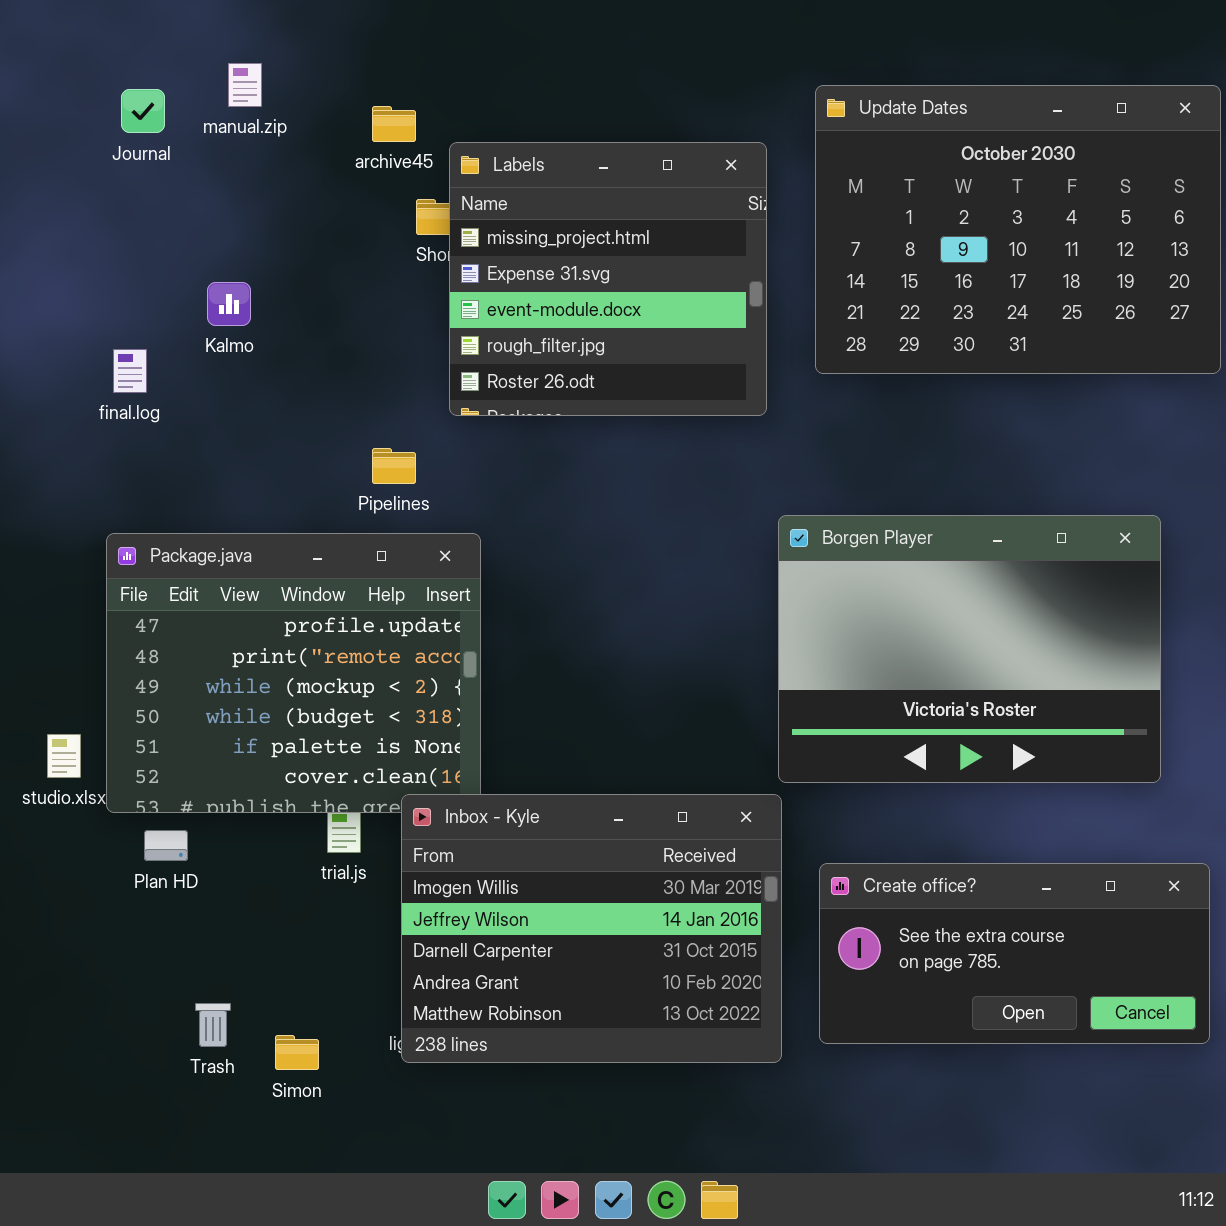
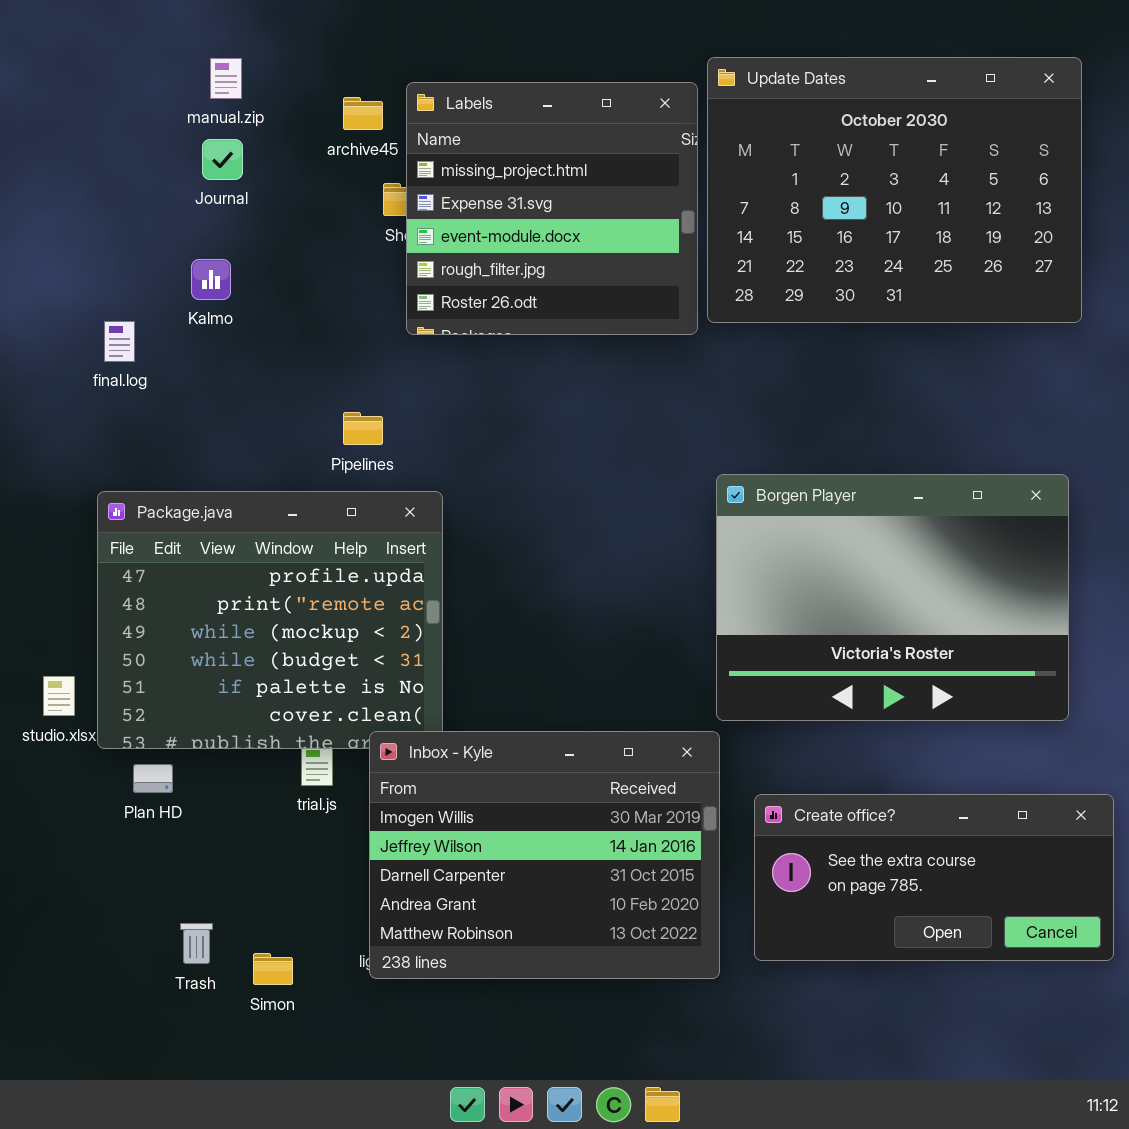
Update Dates: [815,85,1221,374] -> [707,57,1082,323], moved
Journal: [121,89,165,133] -> [202,139,243,180], moved
Labels: [449,142,767,416] -> [406,82,698,335], moved

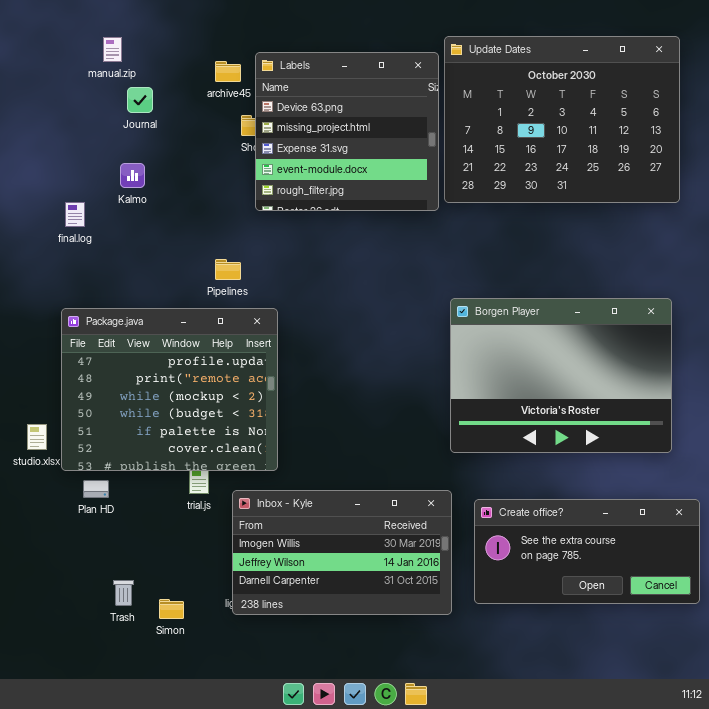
manual.zip: [210,58,242,99] -> [103,37,122,62], moved
Labels: [406,82,698,335] -> [255,52,439,211], scrolled up 1 row
Inbox - Kyle: [369,731,720,979] -> [232,490,452,615], resized

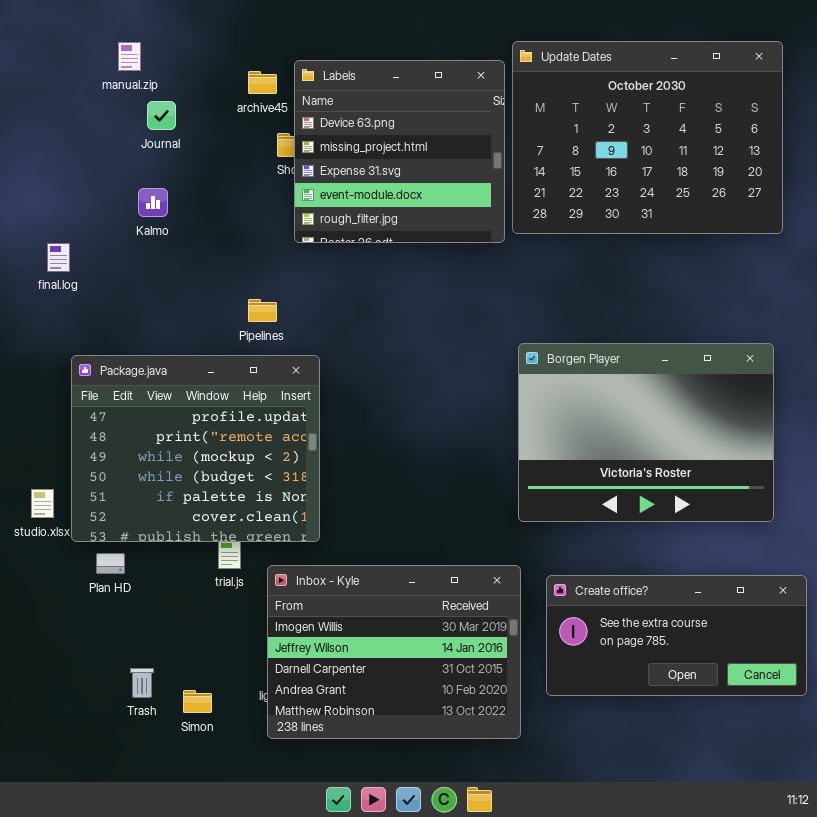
final.log: [65,202,85,227] -> [47,243,70,272], moved
Inbox - Kyle: [232,490,452,615] -> [267,565,521,739], resized

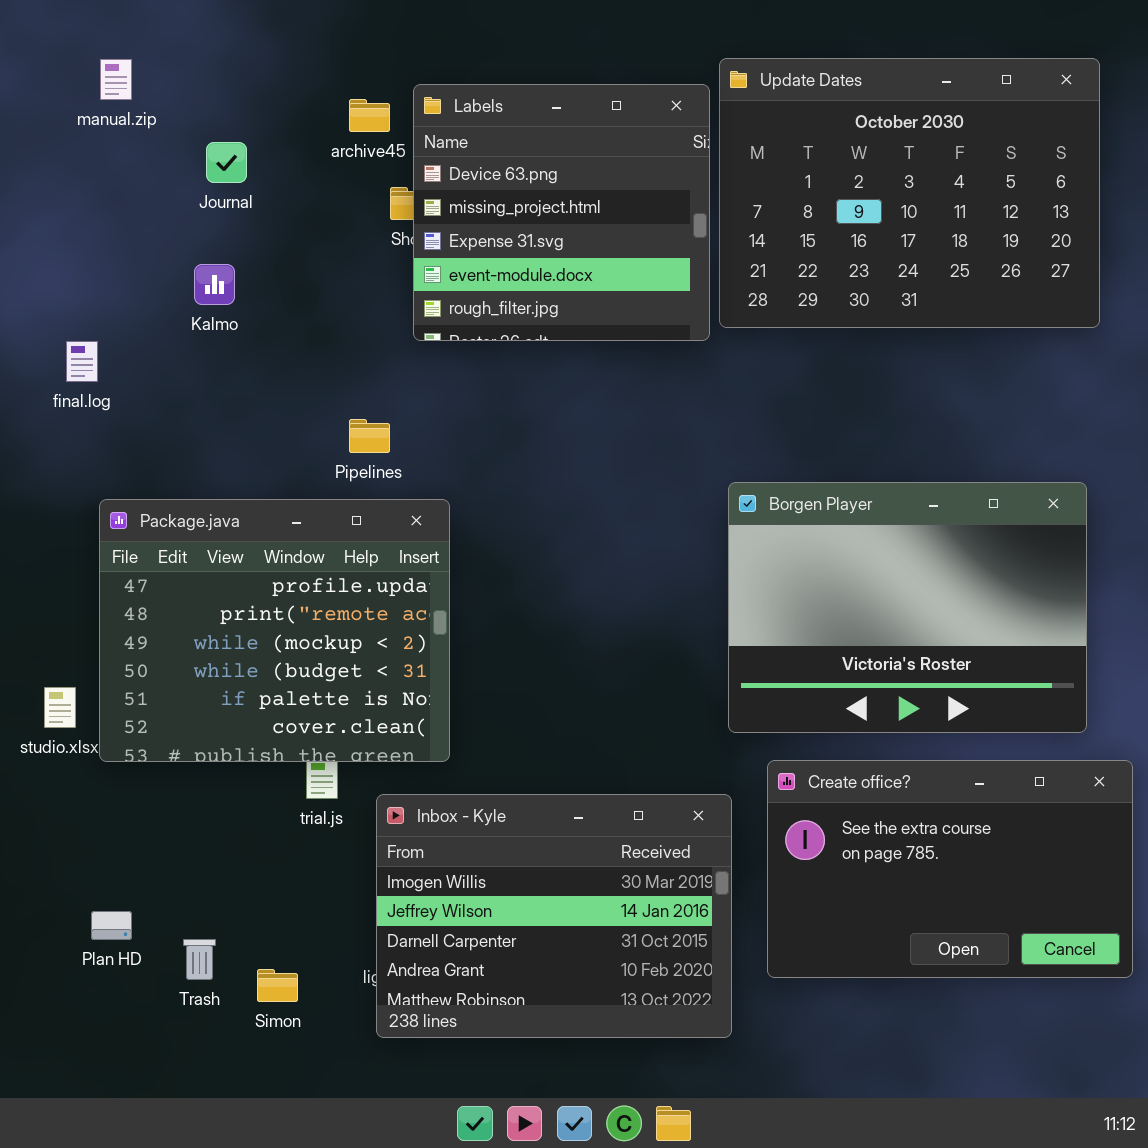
manual.zip: [118,42,141,71] -> [100,59,132,100], moved
Plan HD: [96,553,125,574] -> [91,911,132,940], moved
Create office?: [546,575,807,696] -> [767,760,1133,978], resized

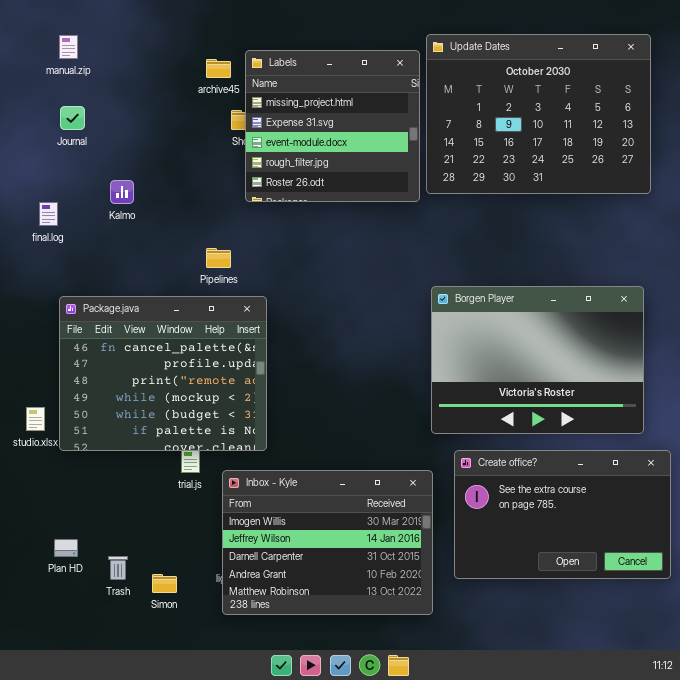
Labels: [413,84,710,341] -> [245,50,420,202], scrolled down 1 row
Journal: [206,142,247,183] -> [60,106,85,130], moved
Kalmo: [194,264,235,305] -> [110,180,134,204], moved
Package.java: [99,499,450,762] -> [59,296,267,451], scrolled up 1 row

